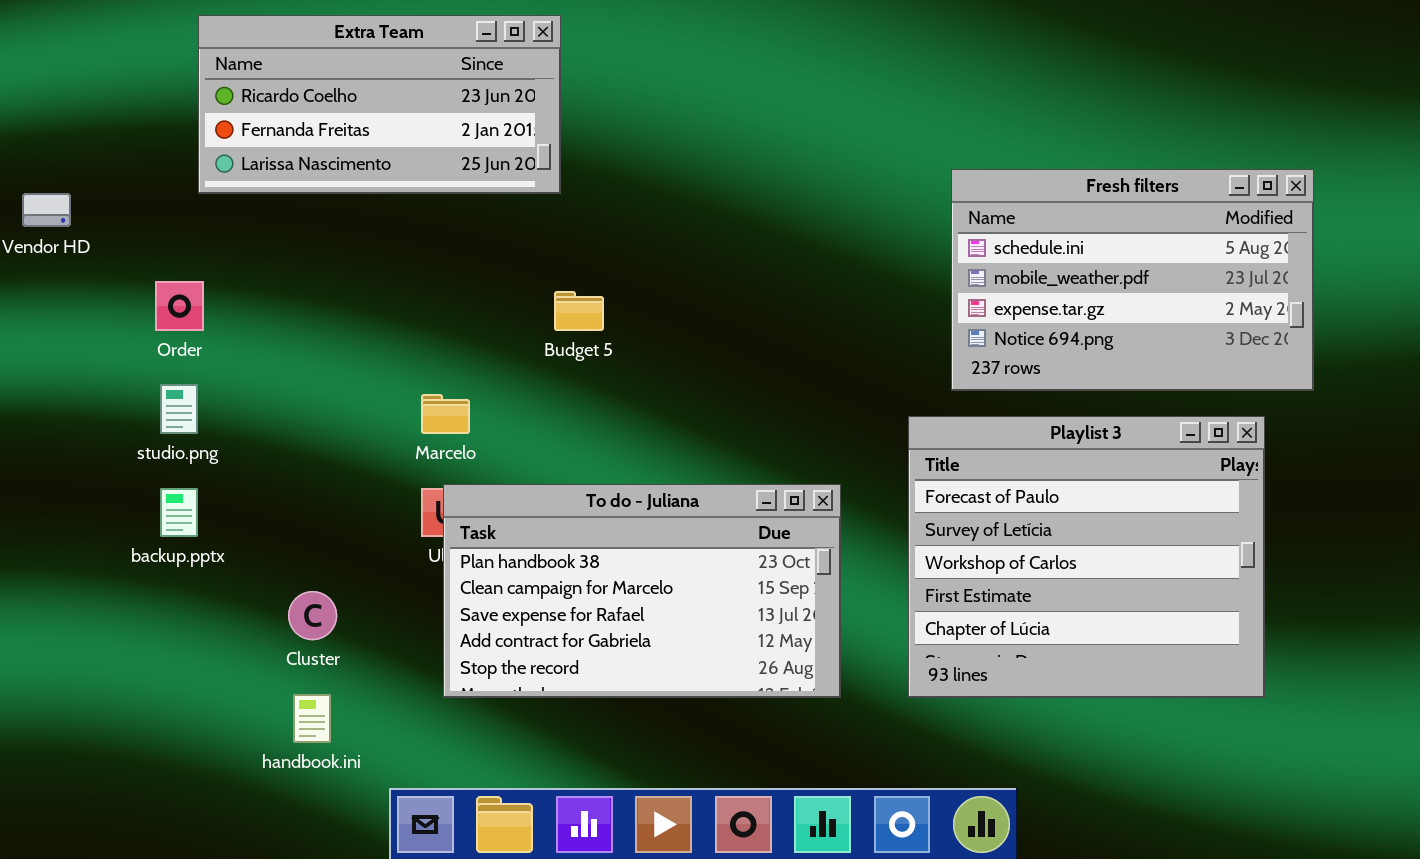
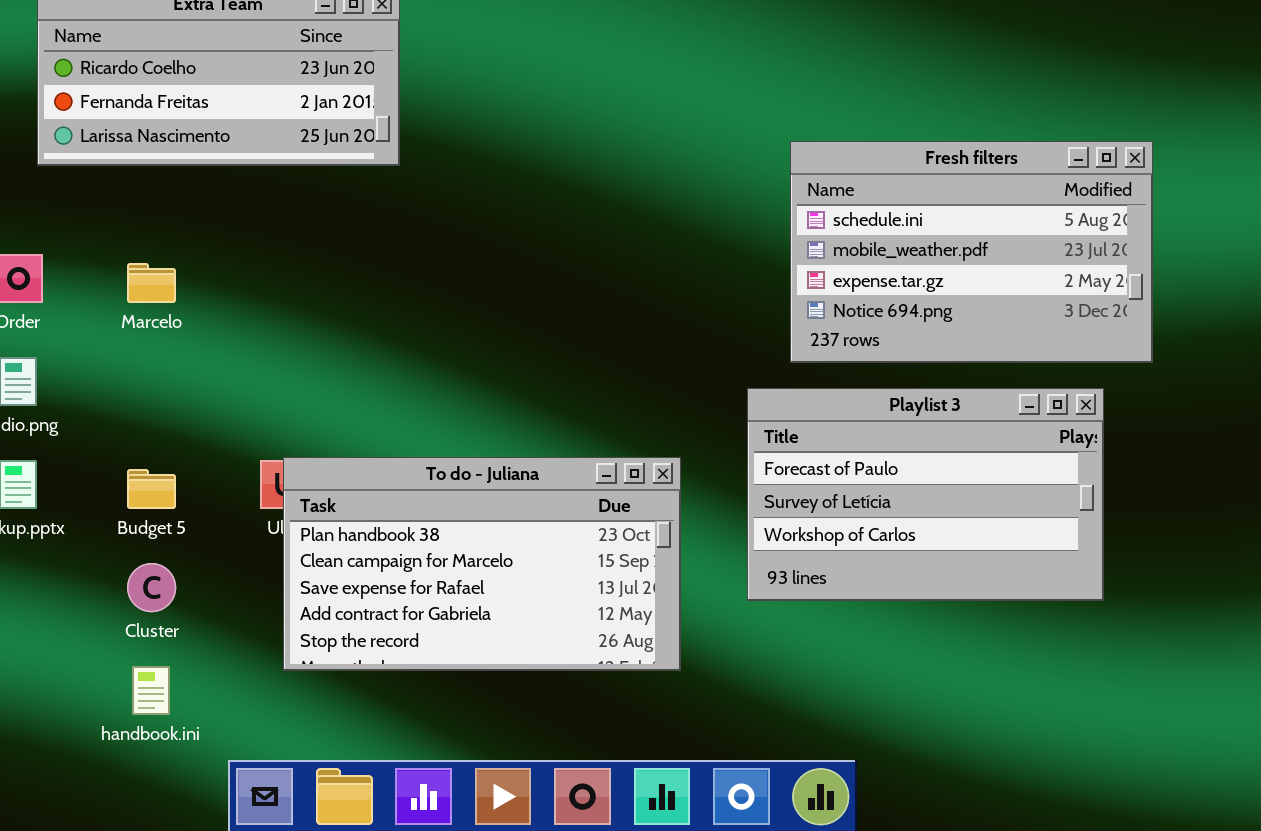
Budget 5: [554,291,604,331] -> [127,469,176,509], moved
Marcelo: [421,394,470,434] -> [127,263,176,303], moved
Playlist 3: [908,416,1265,698] -> [747,388,1104,601], resized

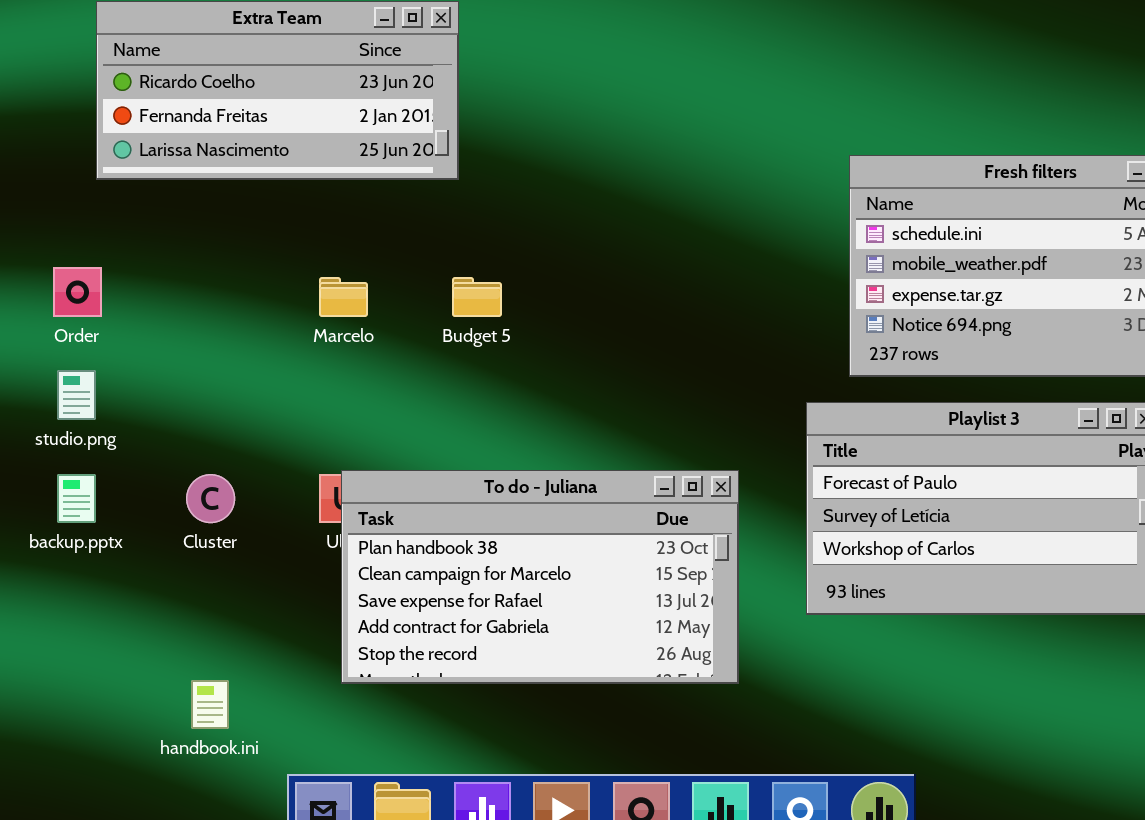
Marcelo: [127,263,176,303] -> [319,277,368,317], moved
Budget 5: [127,469,176,509] -> [452,277,502,317], moved
Cluster: [127,563,176,612] -> [186,474,235,523], moved

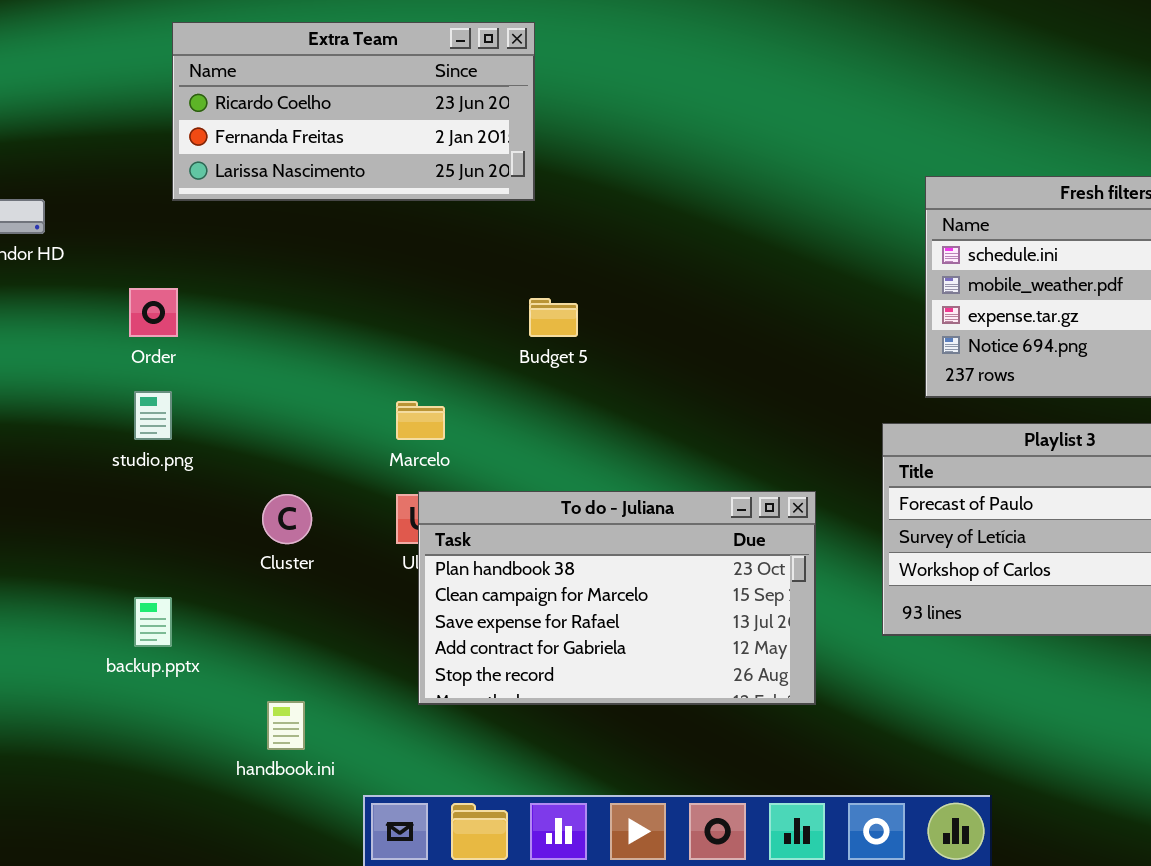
Marcelo: [319,277,368,317] -> [396,401,445,440], moved
backup.pptx: [57,474,96,523] -> [134,597,172,647], moved

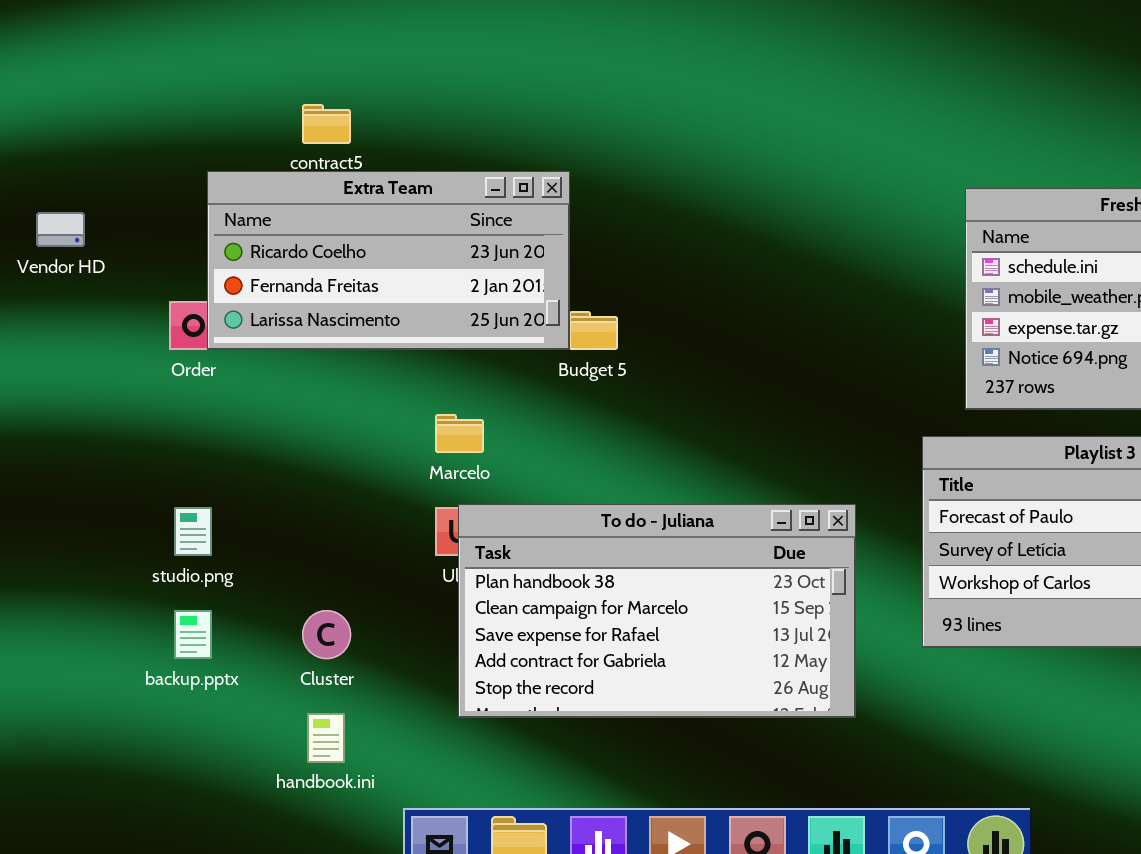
Extra Team: [172,22,535,201] -> [207,171,570,350], moved
studio.png: [134,391,172,440] -> [174,507,212,556], moved
Cluster: [262,494,312,544] -> [302,610,351,659], moved

